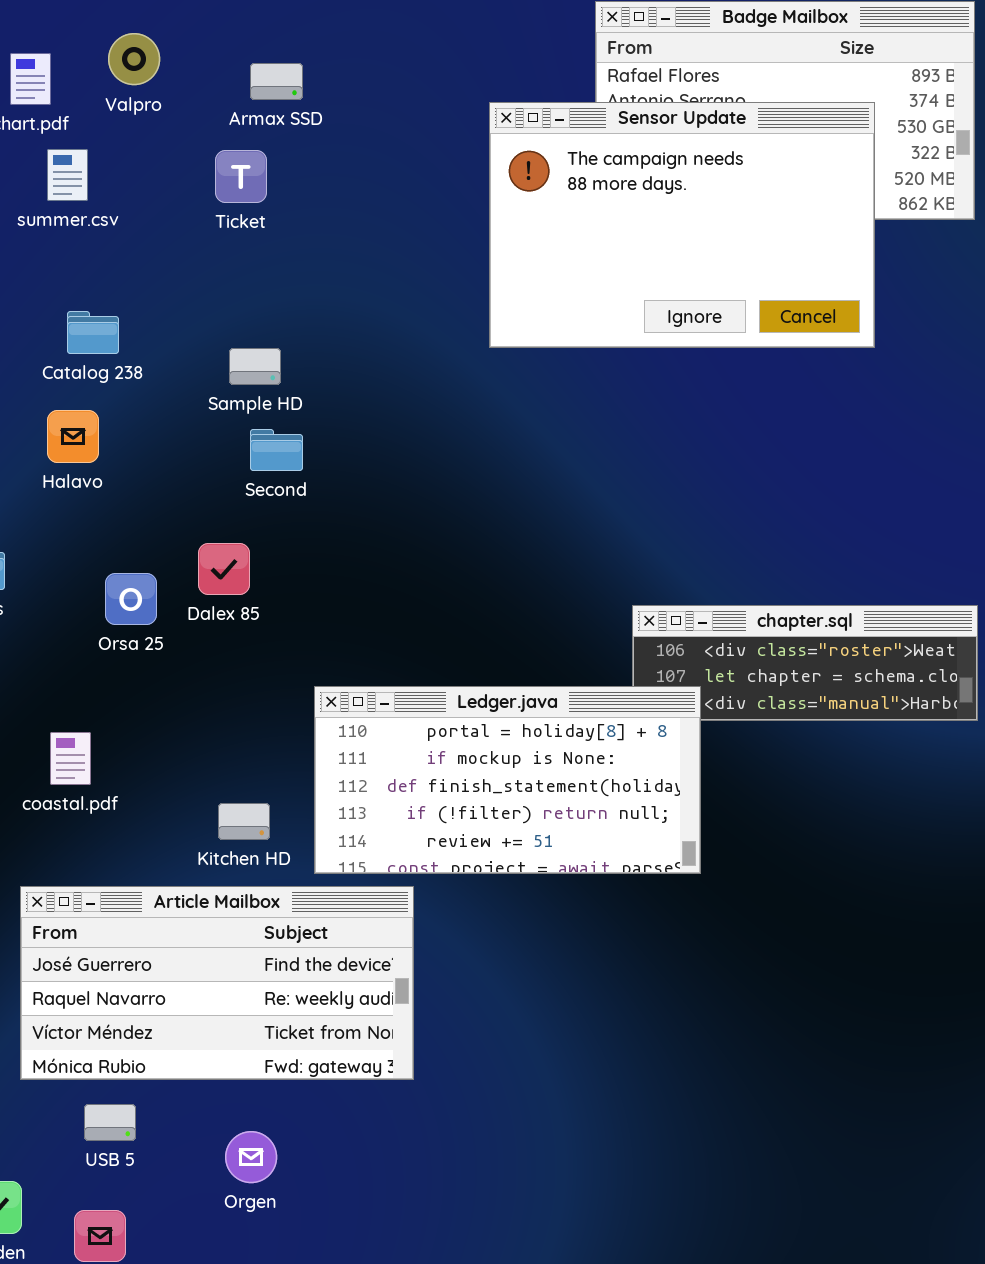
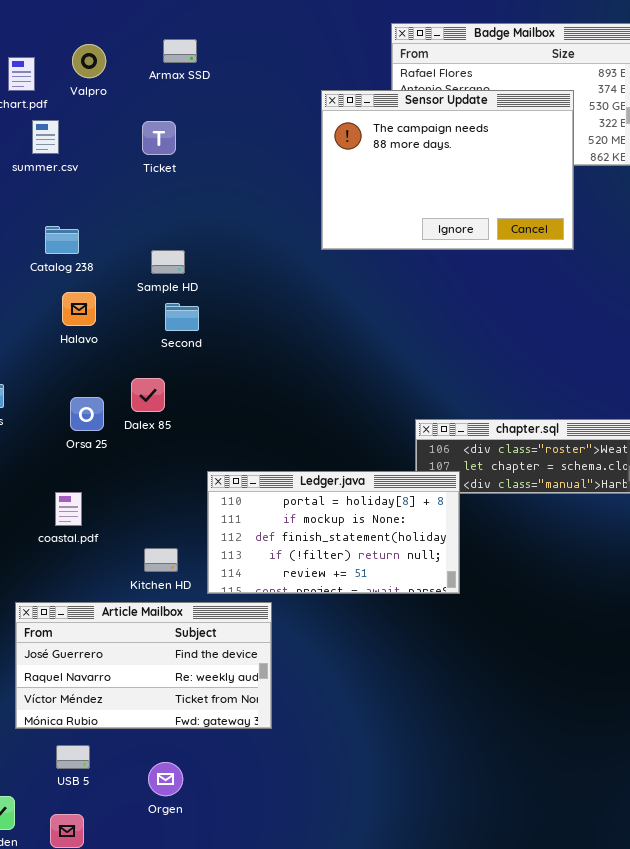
Armax SSD: [250,63,303,100] -> [163,39,197,63], moved
Halavo: [47,410,99,463] -> [62,292,96,326], moved
coastal.pdf: [50,732,91,785] -> [55,492,82,526], moved

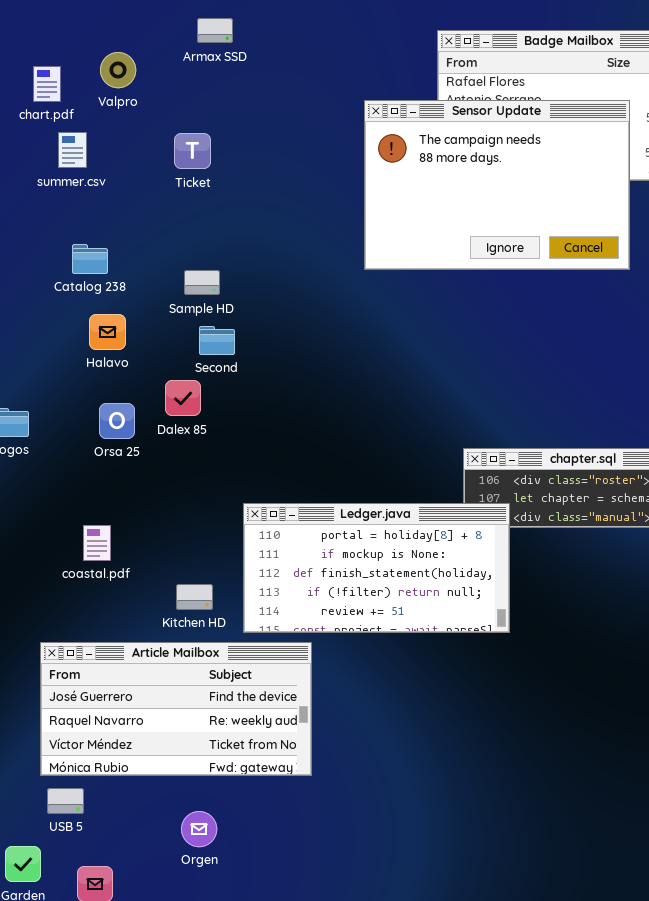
Armax SSD: [163,39,197,63] -> [197,18,233,43], moved
Dalex 85: [131,378,165,412] -> [165,380,201,416], moved
Orsa 25: [70,397,104,431] -> [99,403,135,439], moved
USB 5: [56,745,90,769] -> [47,788,84,814], moved

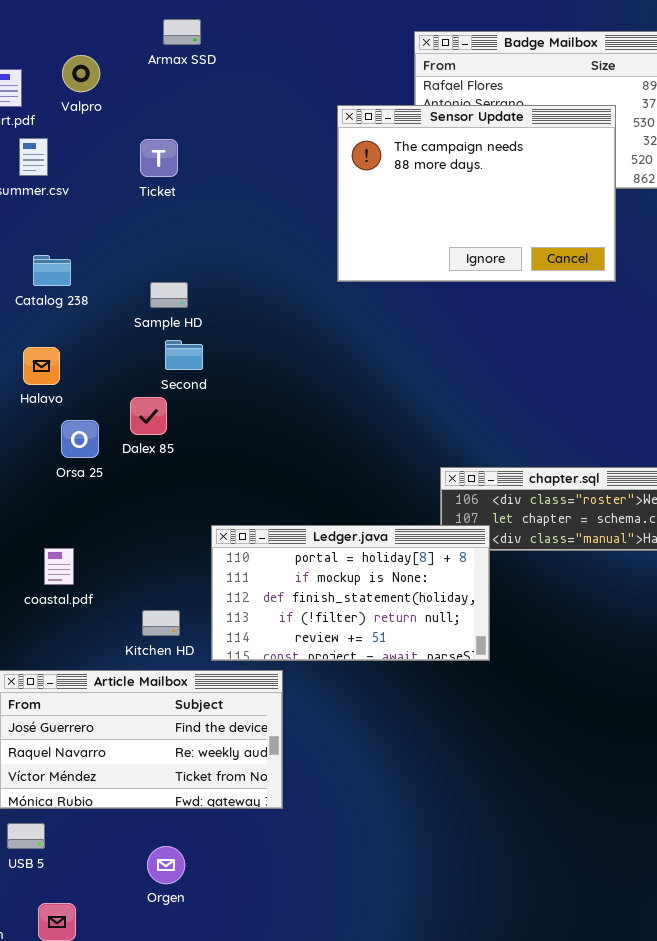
Halavo: [89,314,126,350] -> [23,347,60,385], moved

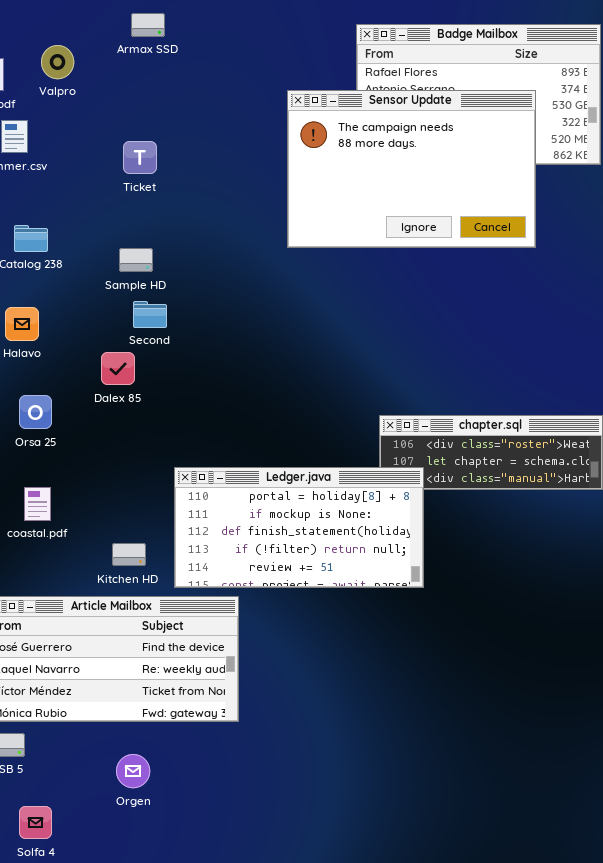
Ticket: [140,139,178,177] -> [123,141,157,174], moved
Orsa 25: [61,420,99,458] -> [19,395,52,429], moved

